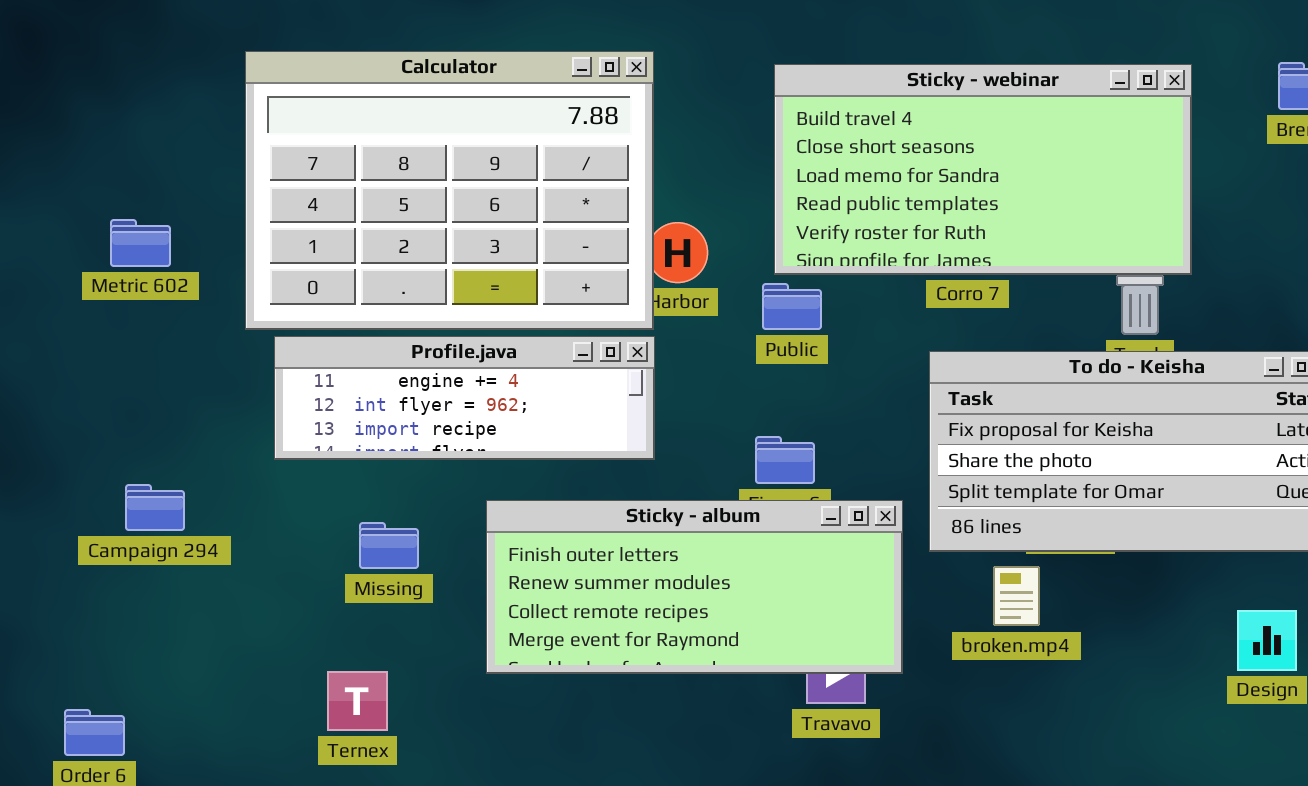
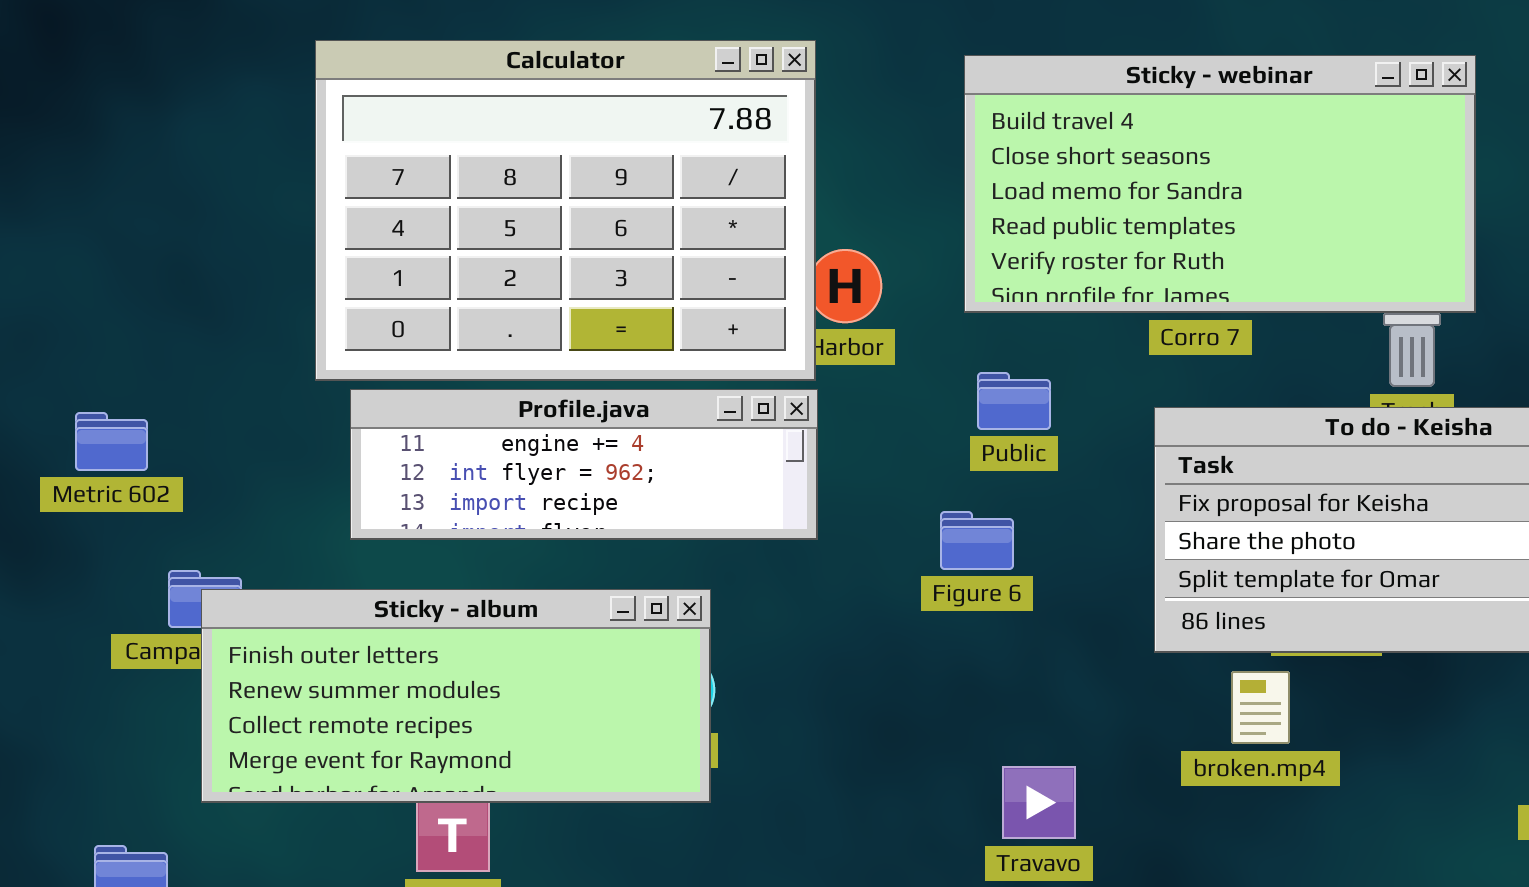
Metric 602: [110,219,171,267] -> [75,412,148,471], moved
Public: [762,283,822,330] -> [977,372,1051,430], moved
Sticky - album: [486,500,903,674] -> [201,589,711,803], moved

